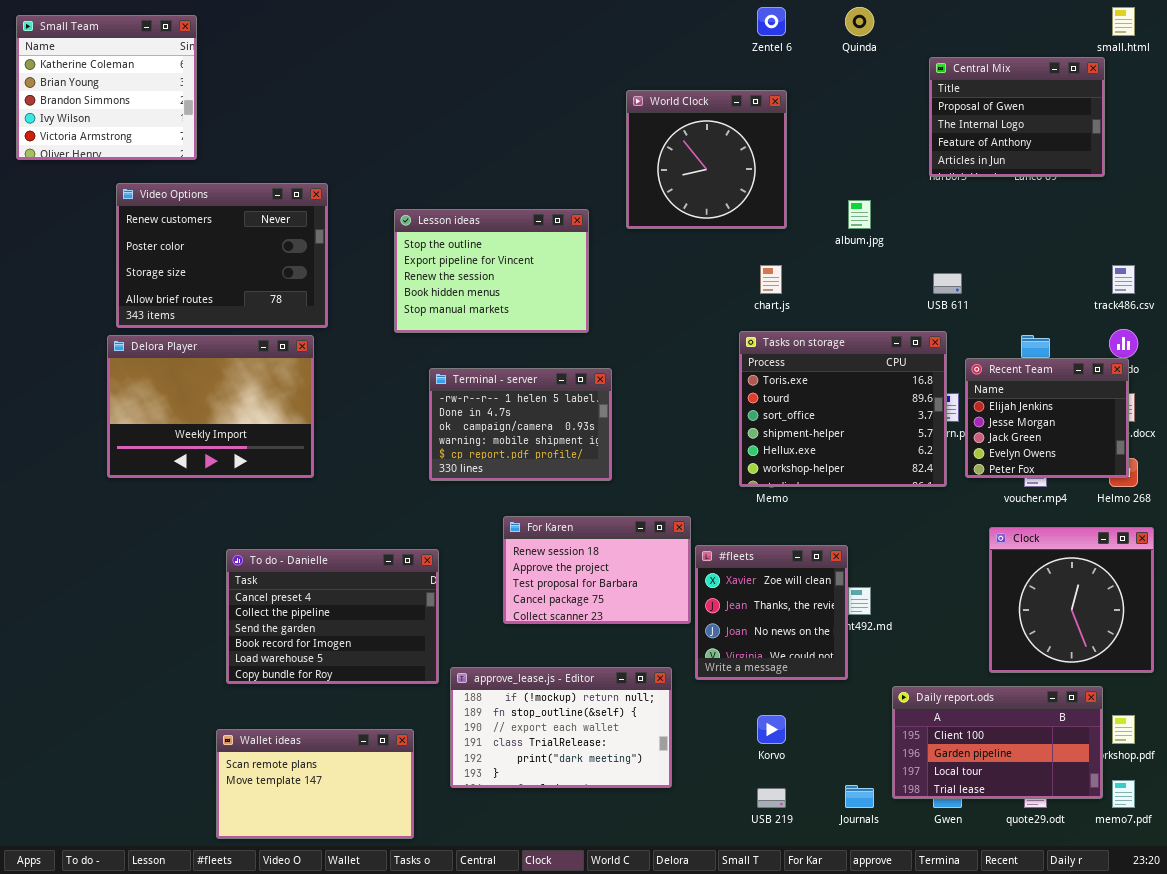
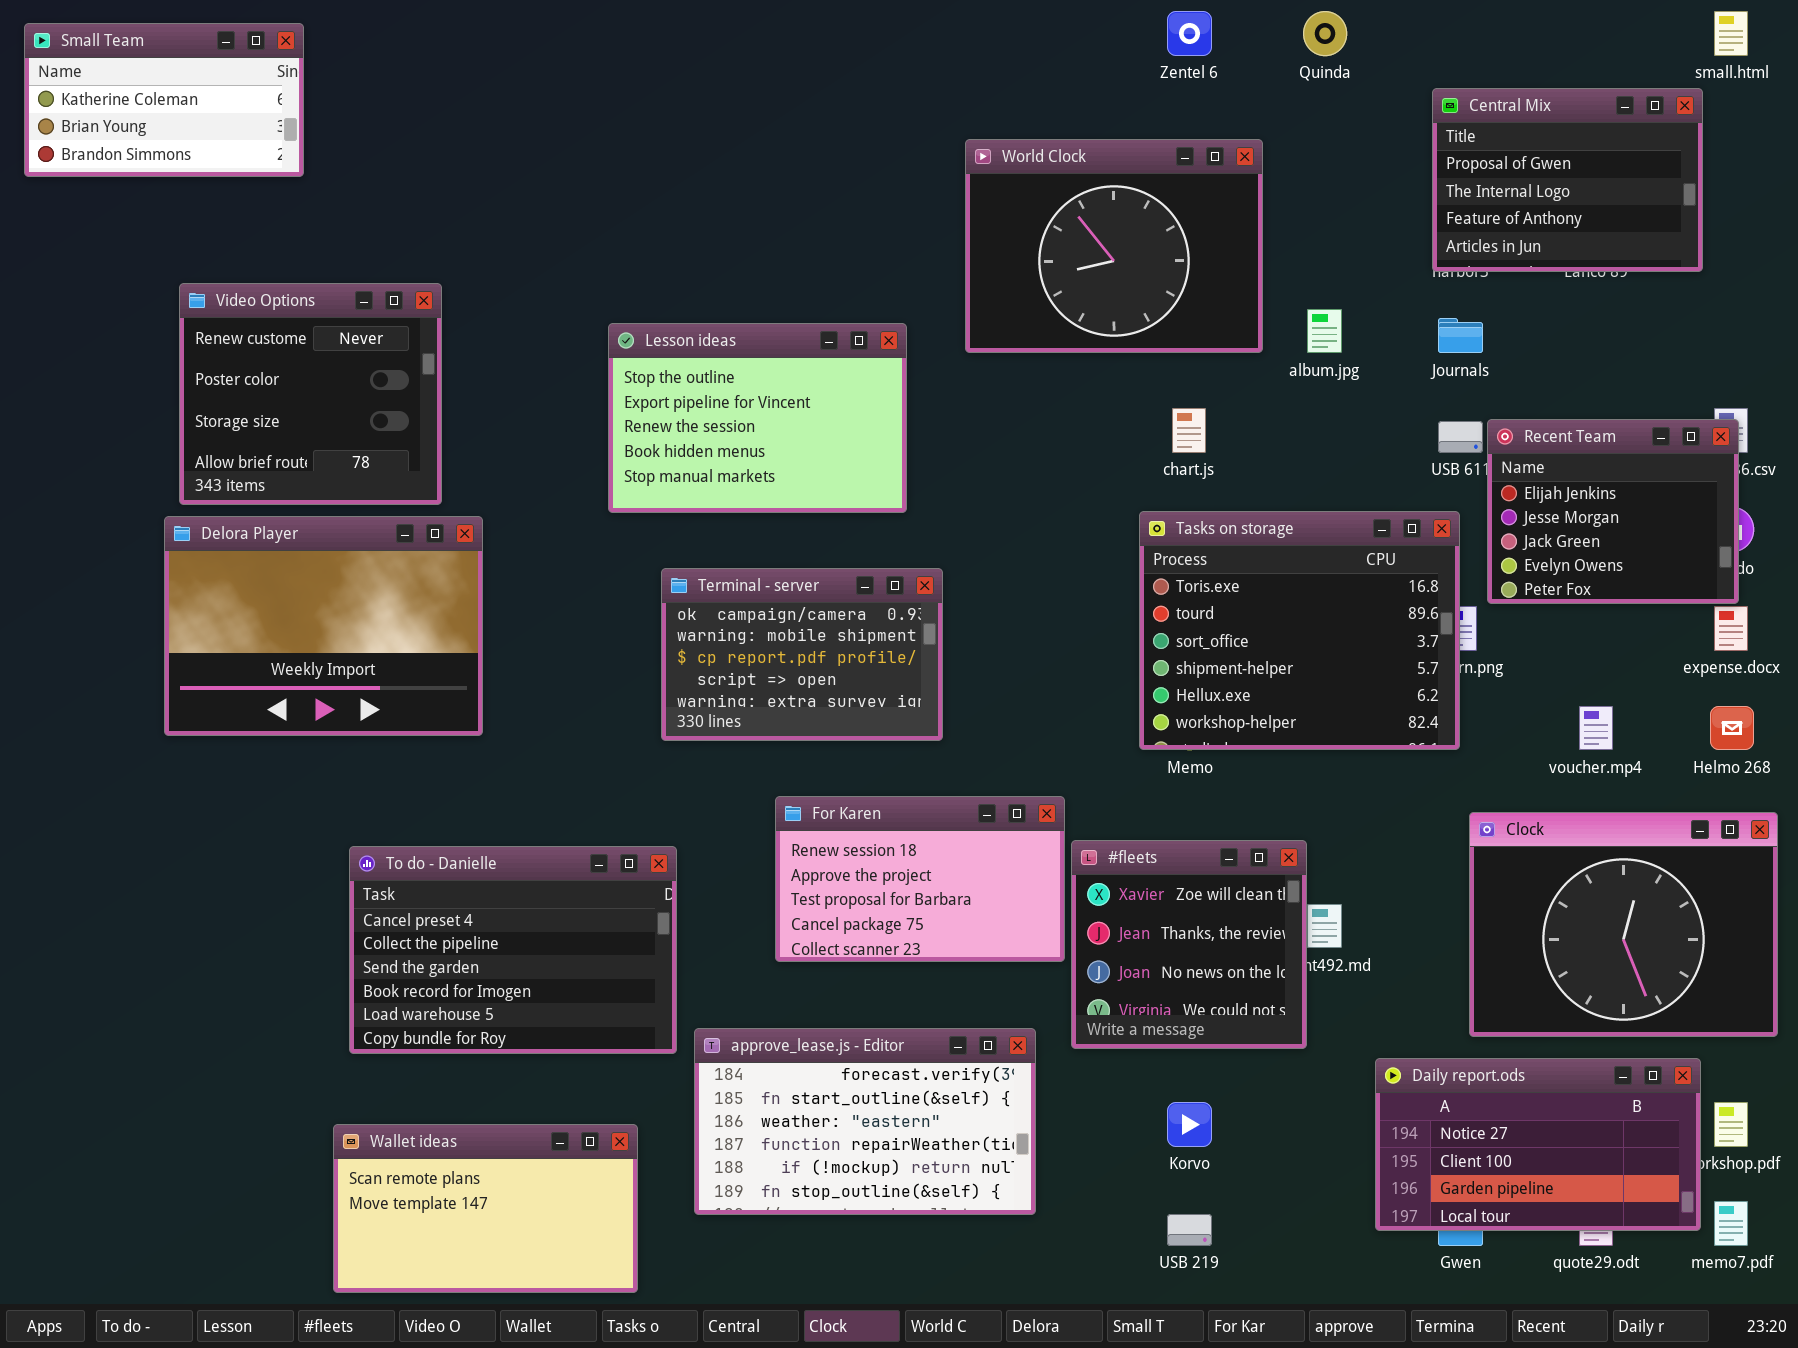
Small Team: [16,15,197,160] -> [24,23,304,177], resized
World Clock: [626,90,787,229] -> [965,139,1263,353], resized
Video Options: [116,183,328,328] -> [179,283,442,505], resized
Recent Team: [965,358,1129,478] -> [1487,419,1739,604], moved
Terminal - server: [429,368,612,481] -> [661,568,943,741], scrolled down 2 rows
Clock: [989,527,1154,673] -> [1469,812,1778,1037], resized
approve_lease.js - Editor: [450,667,672,788] -> [694,1028,1036,1215], scrolled up 4 rows
Daily report.ods: [892,686,1103,799] -> [1375,1058,1701,1231], scrolled up 1 row
Journals: [845,785,874,808] -> [1438,318,1483,353], moved

